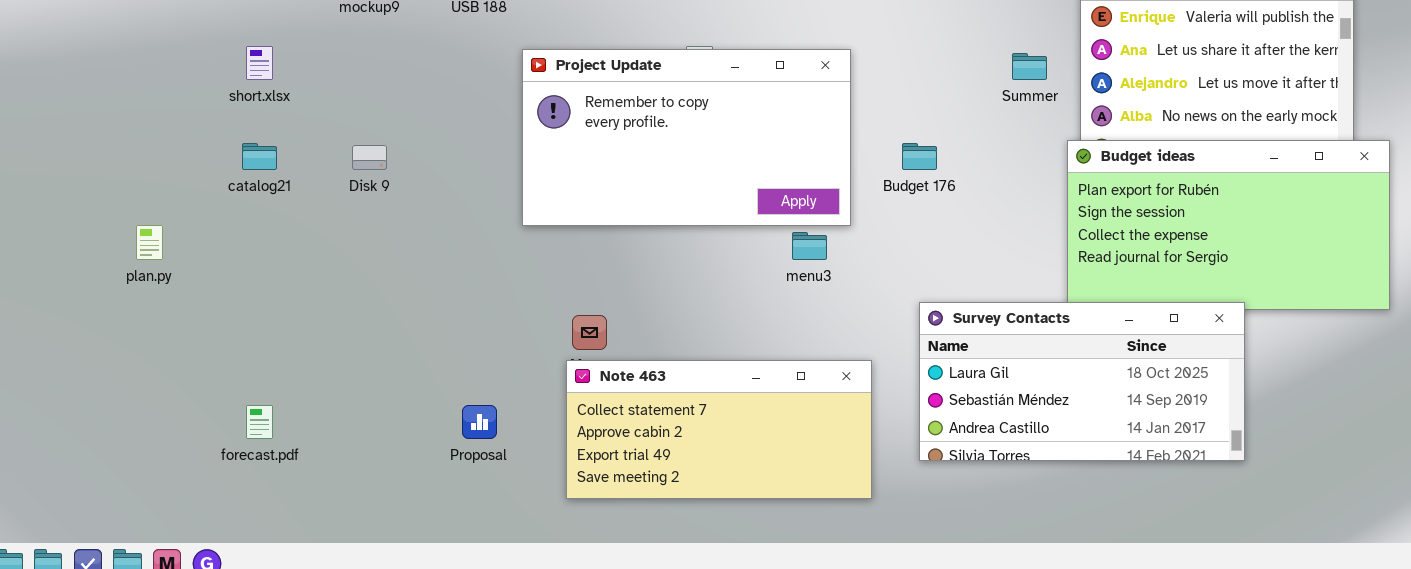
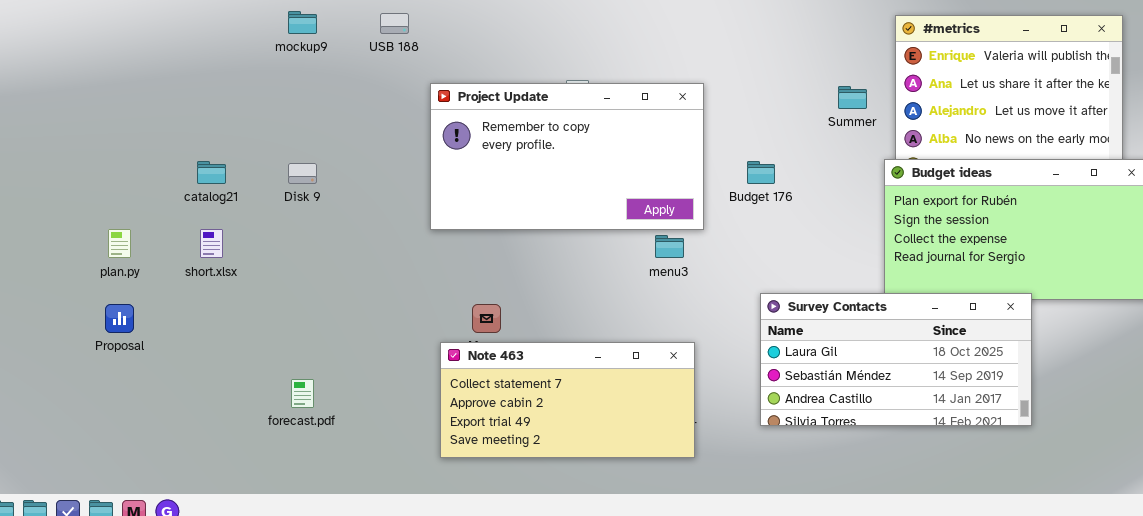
short.xlsx: [246,46,273,80] -> [200,229,223,258], moved
Note 463: [566,360,872,499] -> [440,342,695,458], moved
forecast.pdf: [246,405,273,439] -> [291,379,314,408], moved
Proposal: [462,405,497,439] -> [105,304,134,333], moved

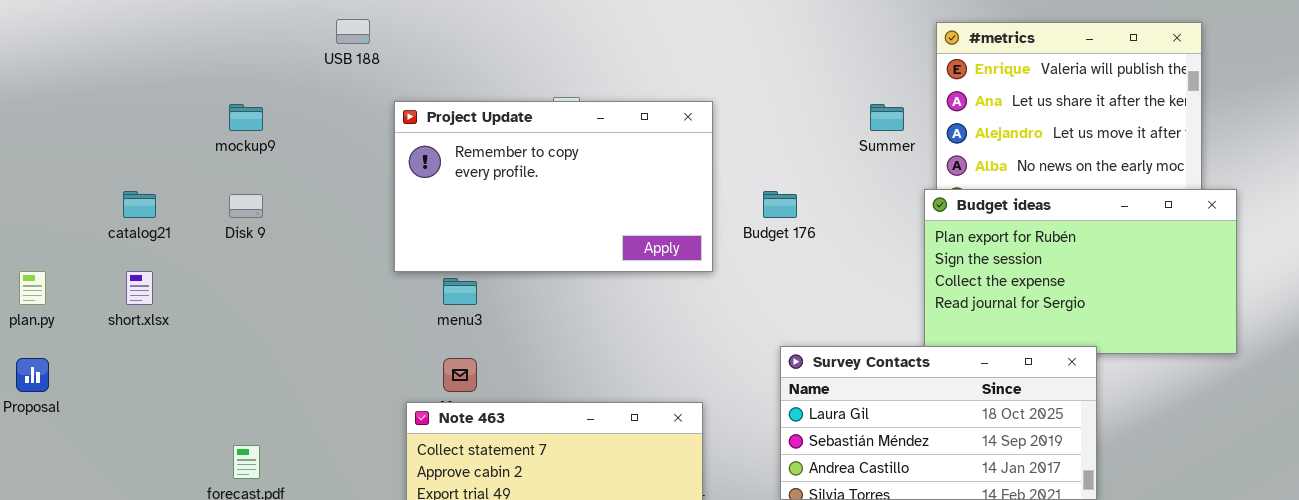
mockup9: [288,11,317,34] -> [229,104,263,131], moved
menu3: [655,235,684,258] -> [443,278,477,305], moved

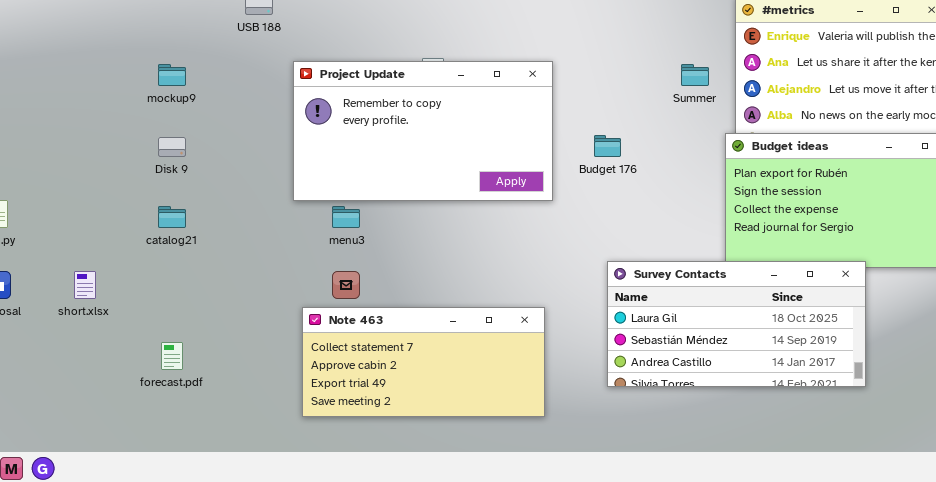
catalog21: [123,191,156,218] -> [158,206,186,228], moved
short.xlsx: [126,271,153,305] -> [74,271,96,299], moved

